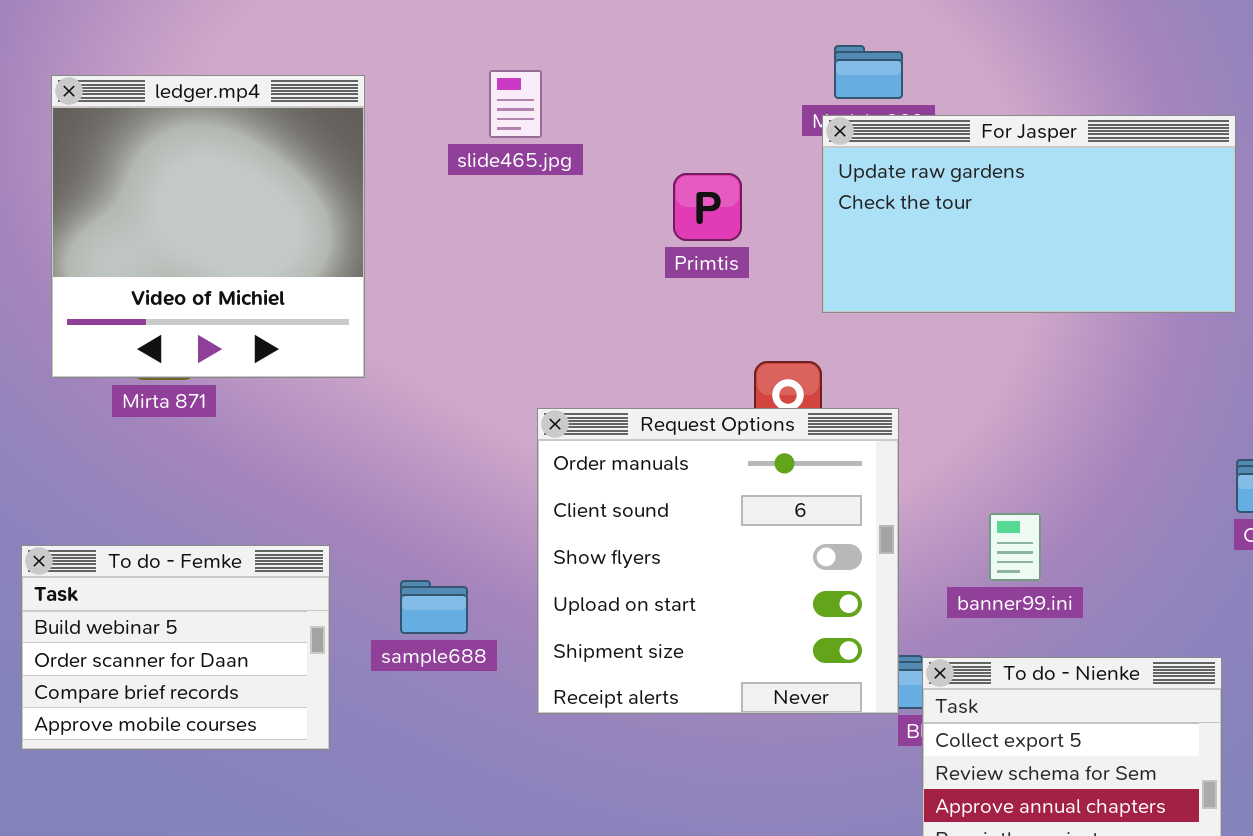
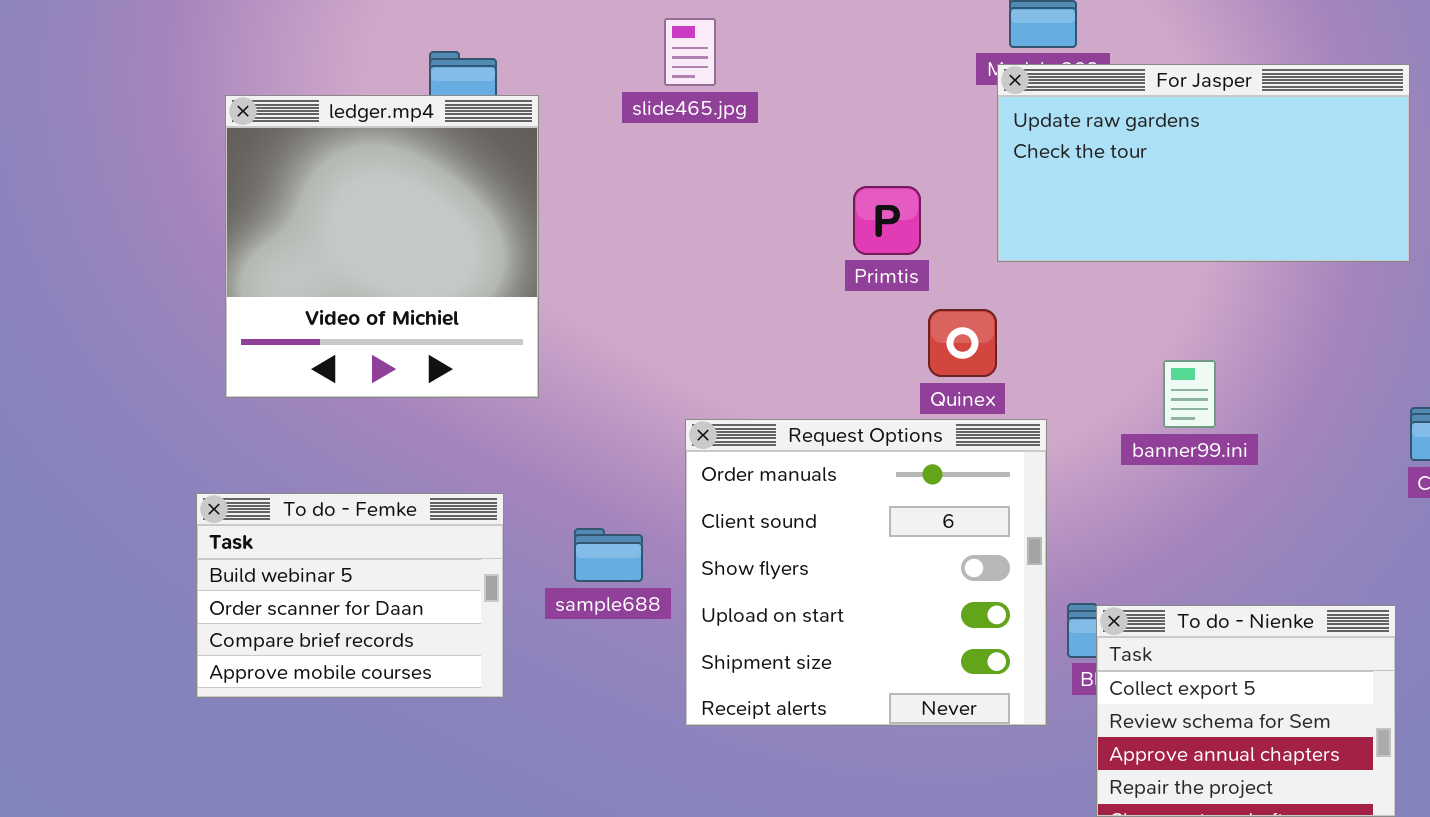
ledger.mp4: [51,75,365,378] -> [225,95,539,398], moved
Primtis: [673,173,742,241] -> [853,186,921,255], moved
Request Options: [537,408,899,714] -> [685,419,1047,726], moved
banner99.ini: [989,513,1041,581] -> [1163,360,1216,428], moved

